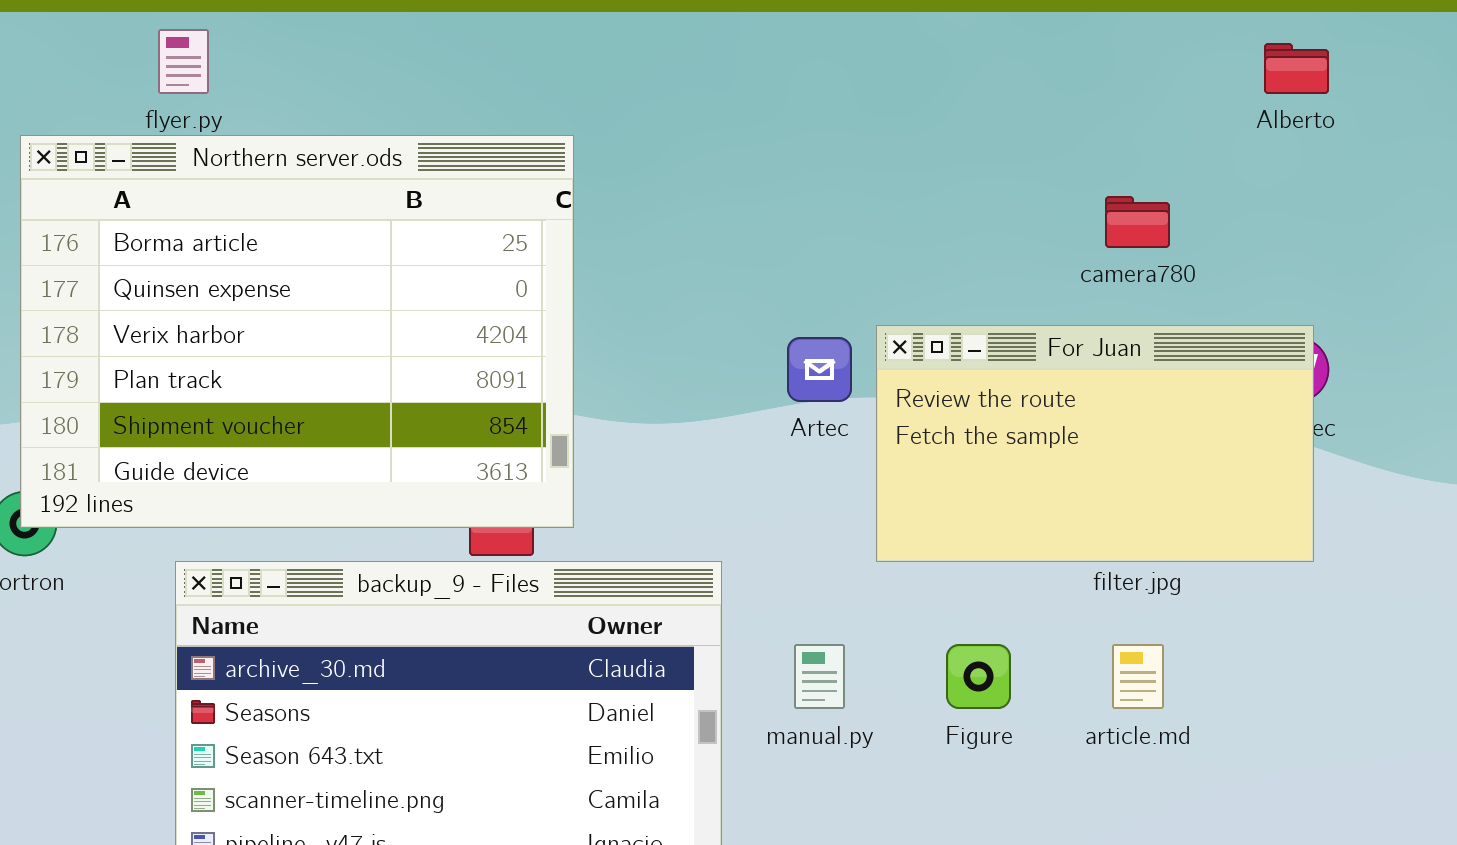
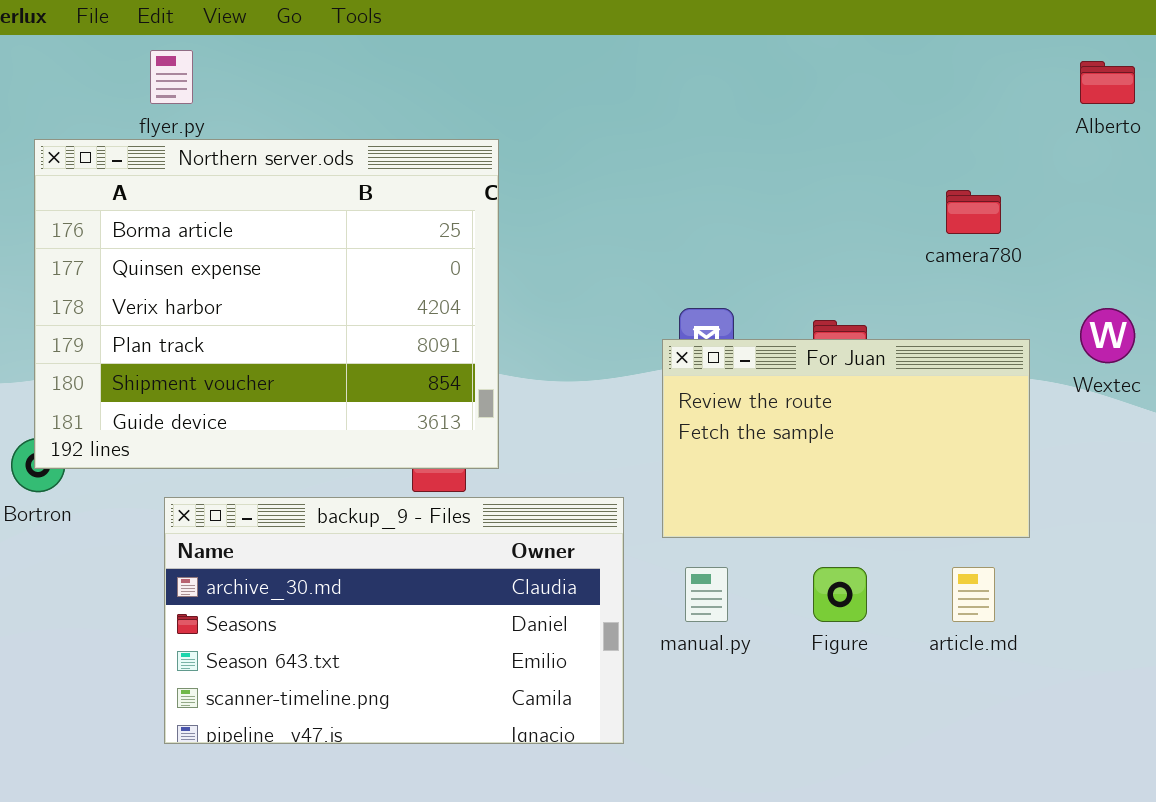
For Juan: [876,325,1314,562] -> [662,339,1030,538], moved

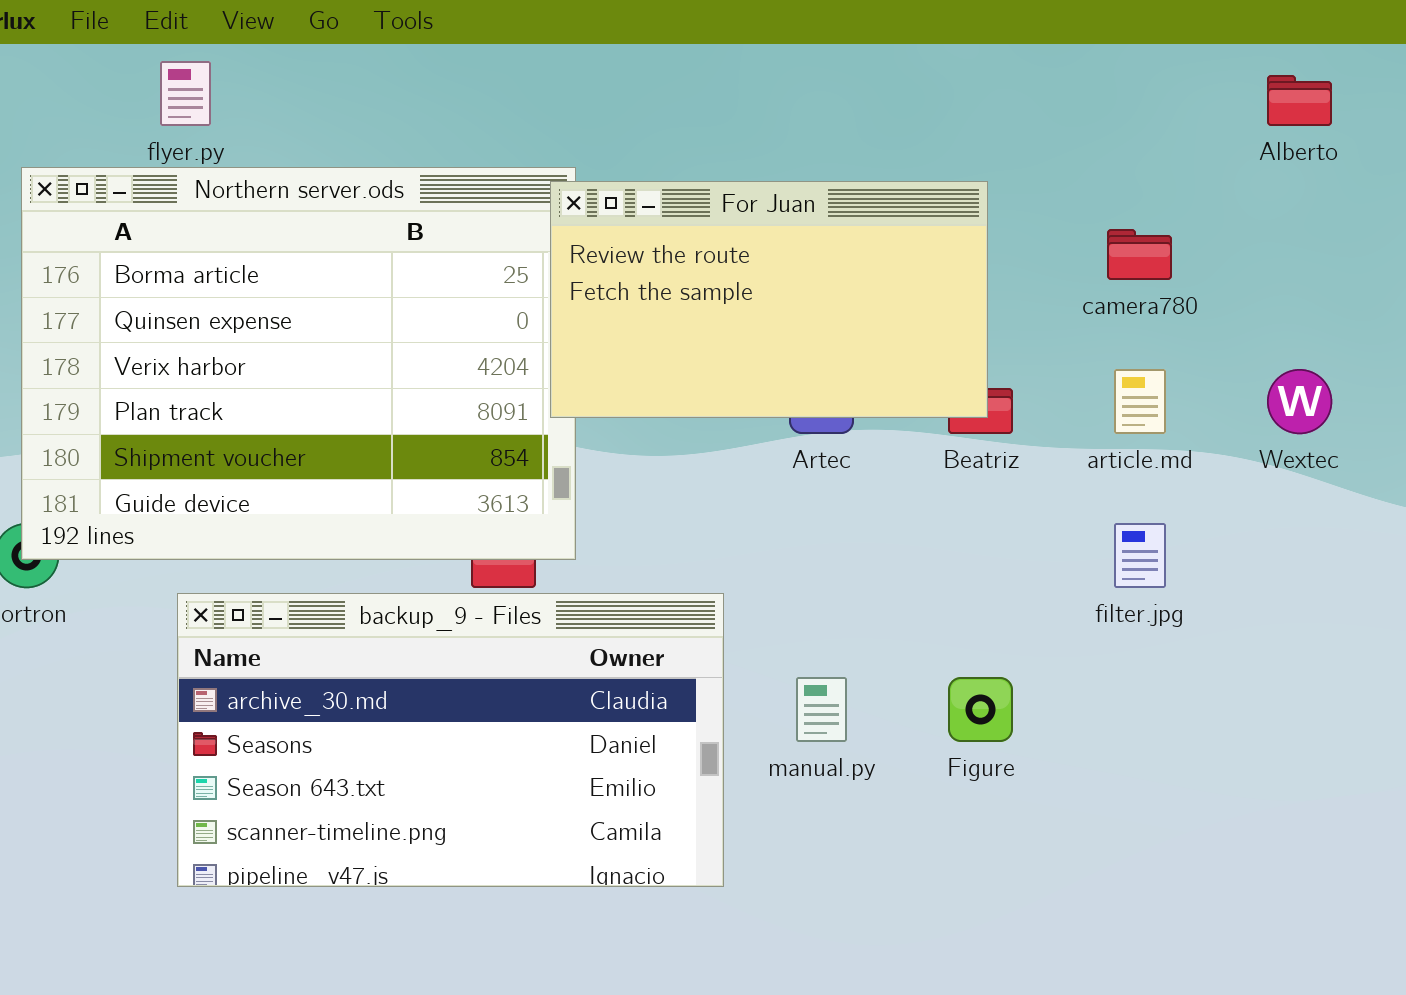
For Juan: [662,339,1030,538] -> [550,181,988,418], moved
article.md: [952,567,995,622] -> [1114,369,1166,434], moved

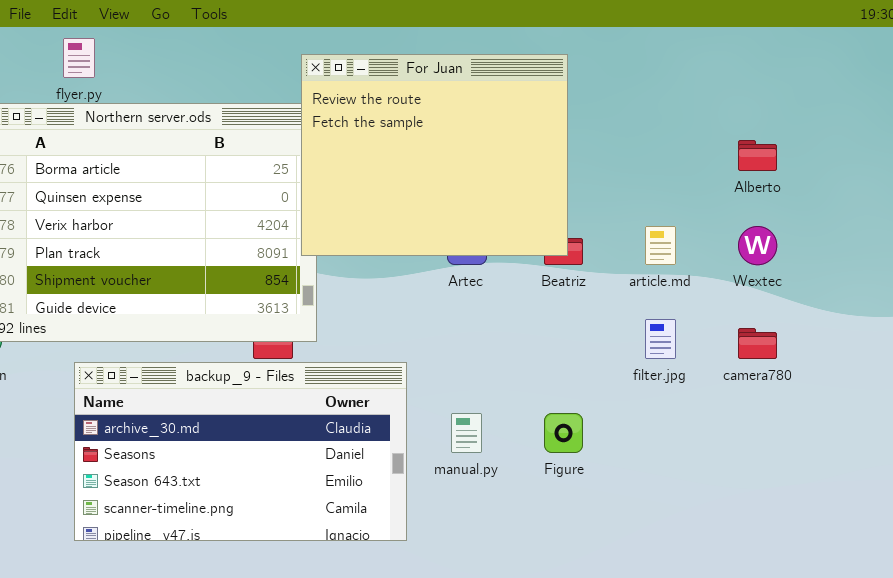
Alberto: [1267,75,1332,126] -> [738,140,777,171], moved
For Juan: [550,181,988,418] -> [301,54,568,256], resized
camera780: [1107,229,1172,280] -> [738,328,777,359], moved

